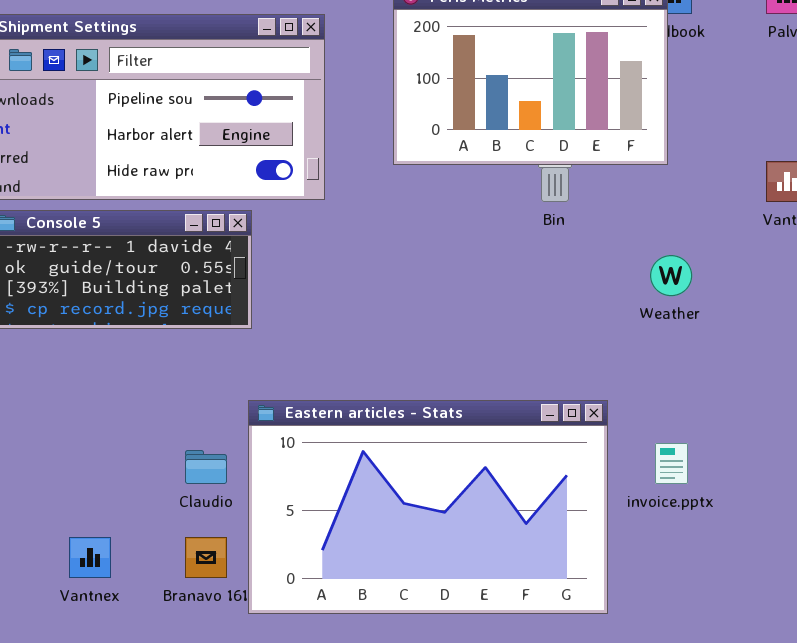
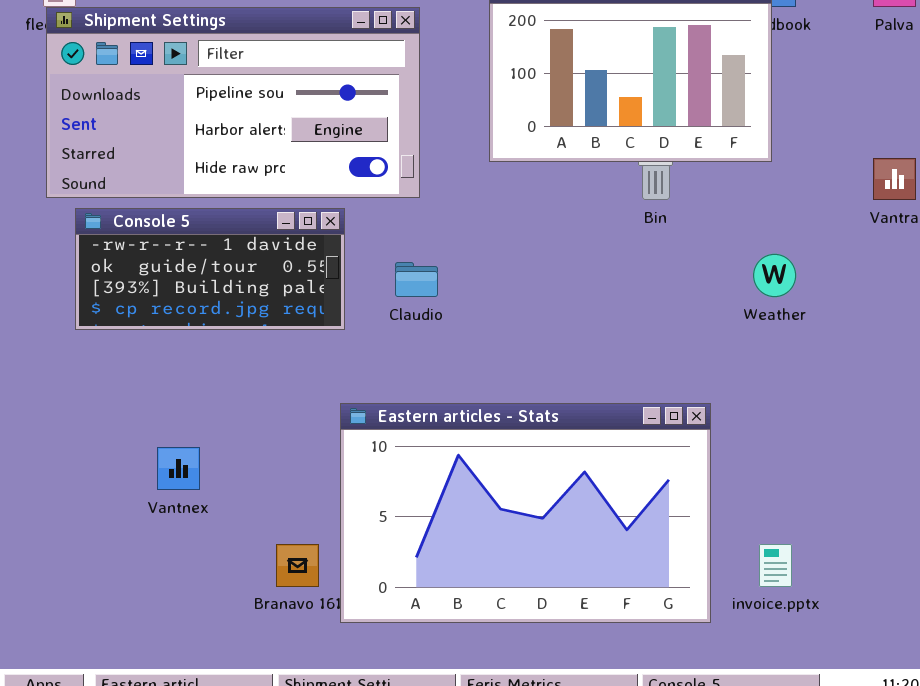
invoice.pptx: [655,443,688,484] -> [759,544,792,587], moved
Claudio: [185,450,227,484] -> [395,262,438,297], moved
Vantnex: [69,537,111,578] -> [157,447,200,490], moved

